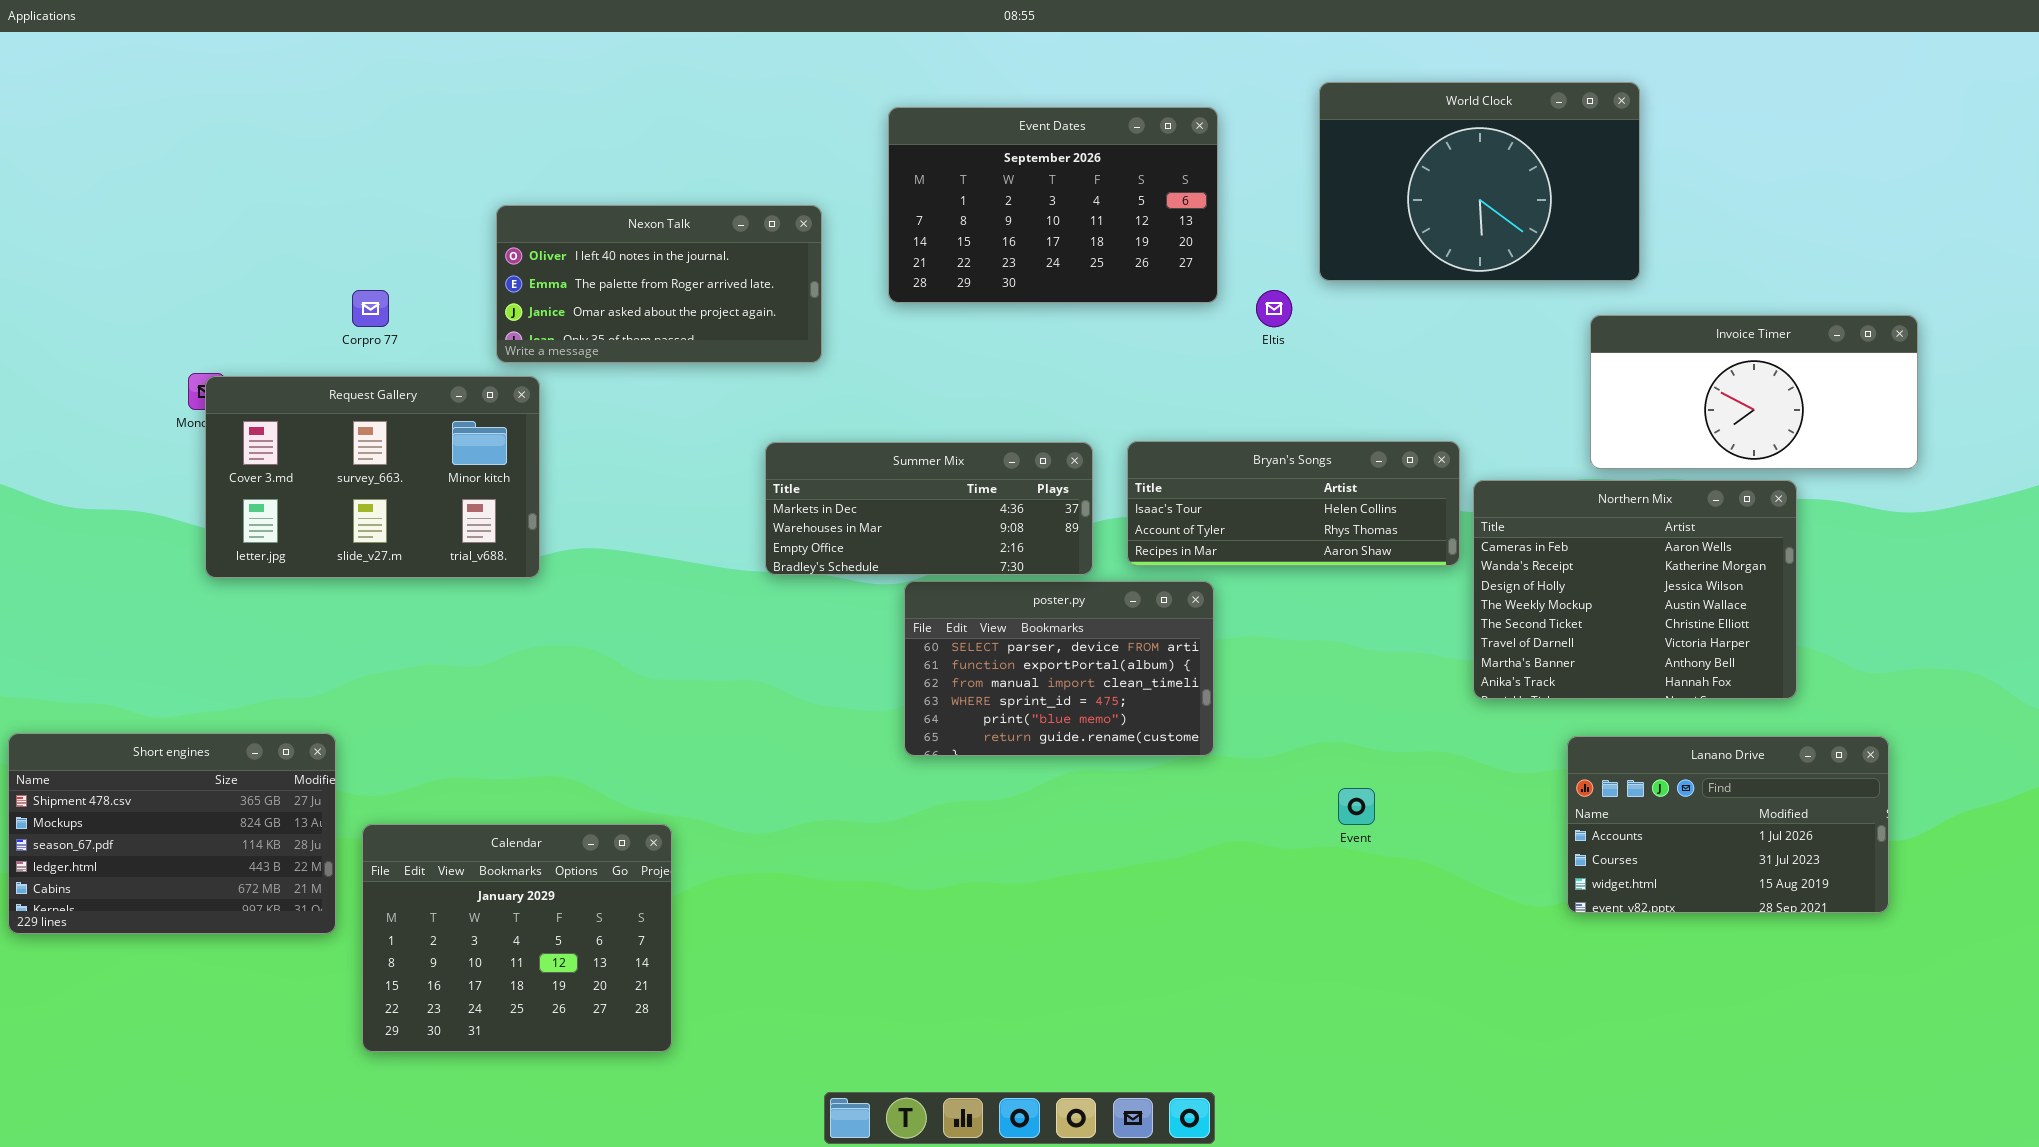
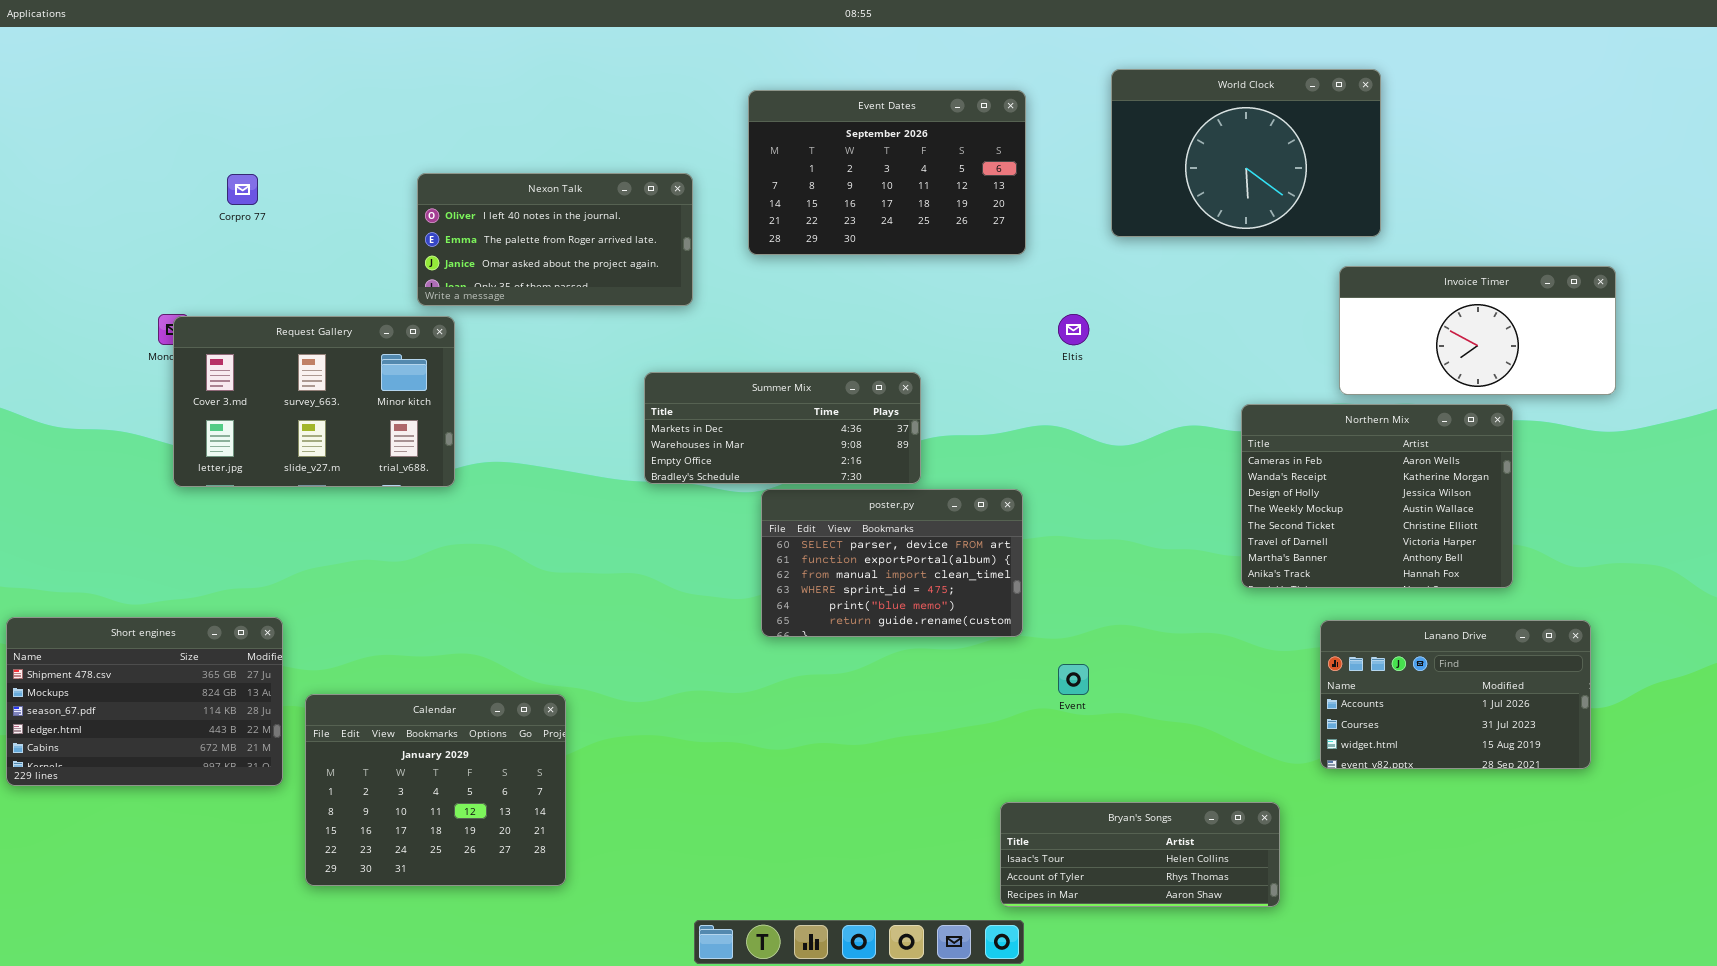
Corpro 77: [352,290,389,327] -> [227,174,258,205], moved
Eltis: [1256,290,1292,327] -> [1058,314,1089,345], moved
Bryan's Songs: [1127,441,1460,566] -> [1000,802,1280,907], moved
Event: [1338,788,1375,825] -> [1058,664,1089,695], moved

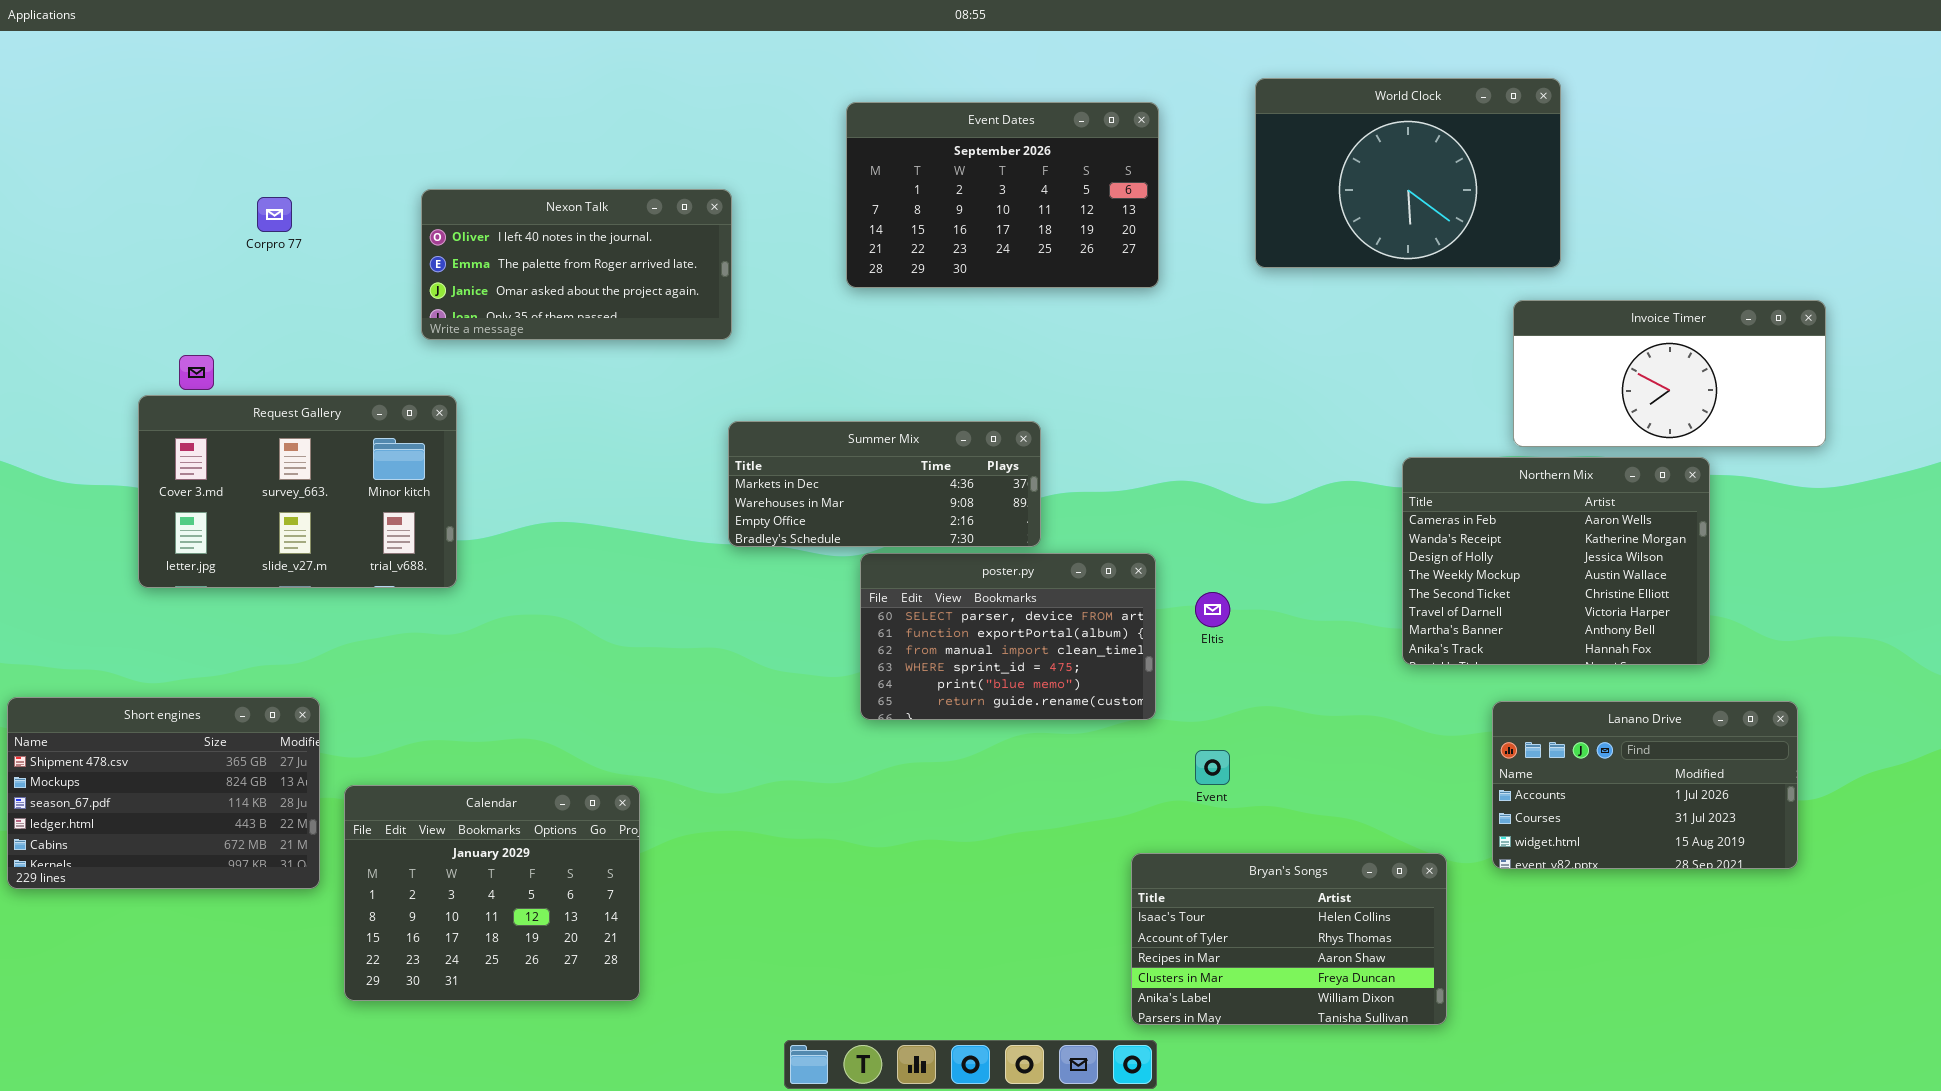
Nexon Talk: [417,173,693,306] -> [421,189,732,340], moved
Eltis: [1058,314,1089,345] -> [1195,592,1230,627], moved
Request Gallery: [173,316,455,487] -> [138,395,457,588], moved
Bryan's Songs: [1000,802,1280,907] -> [1131,853,1447,1025], resized

